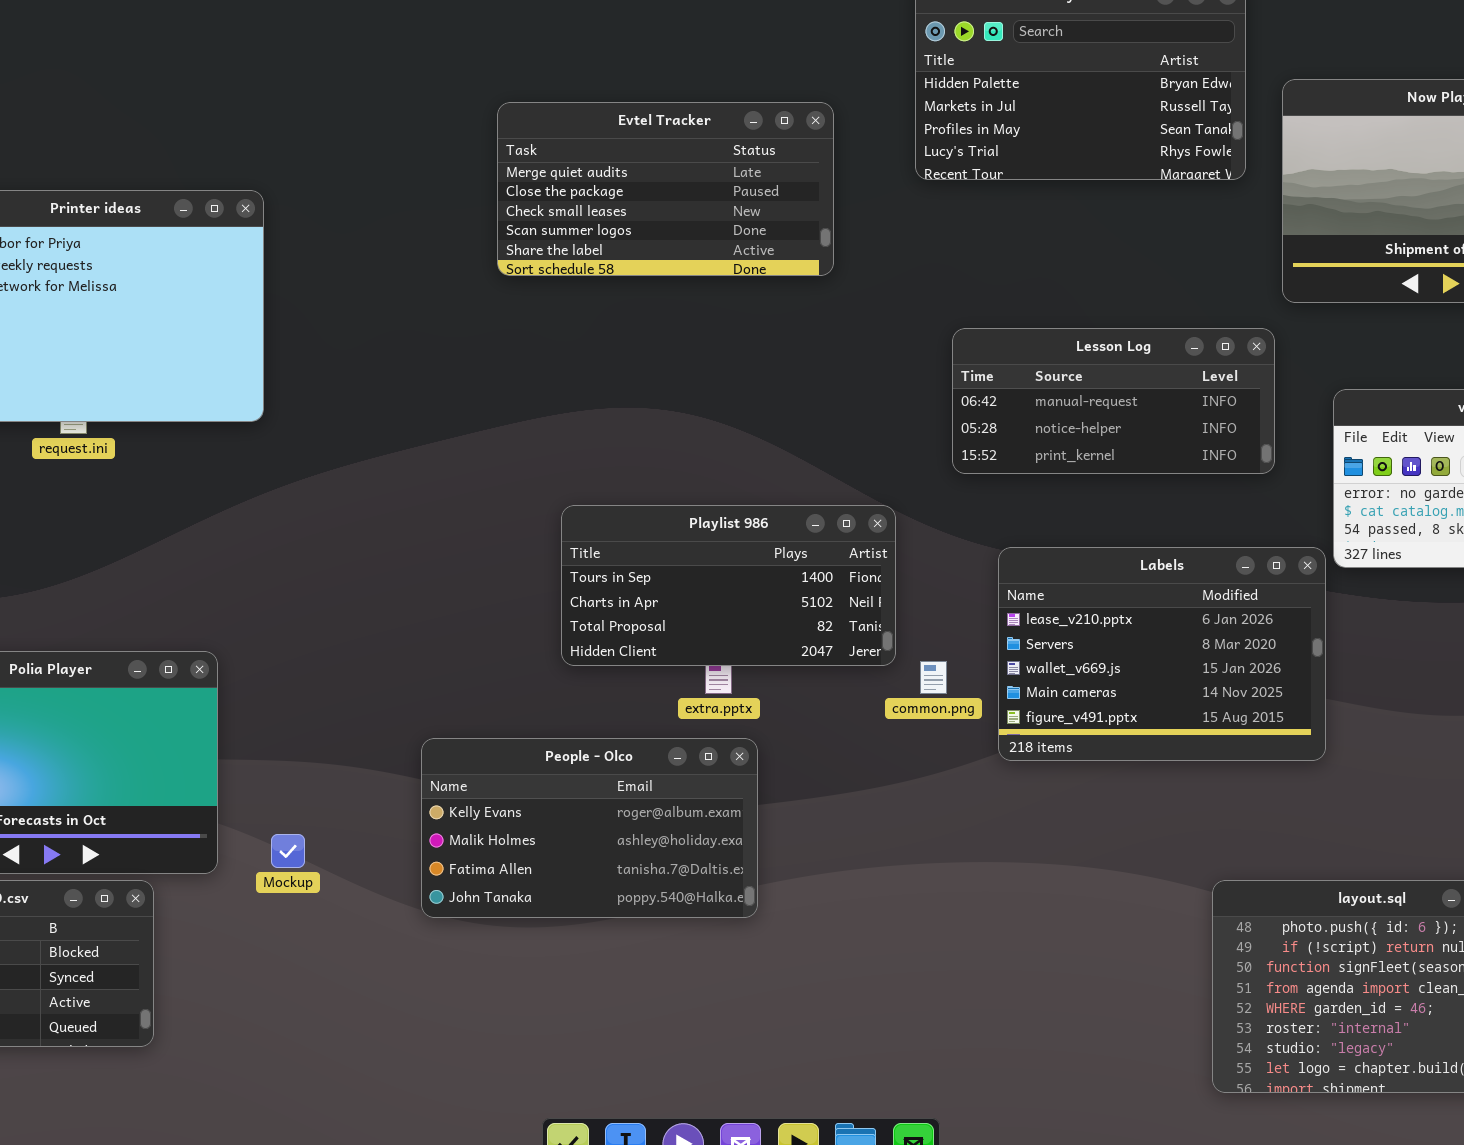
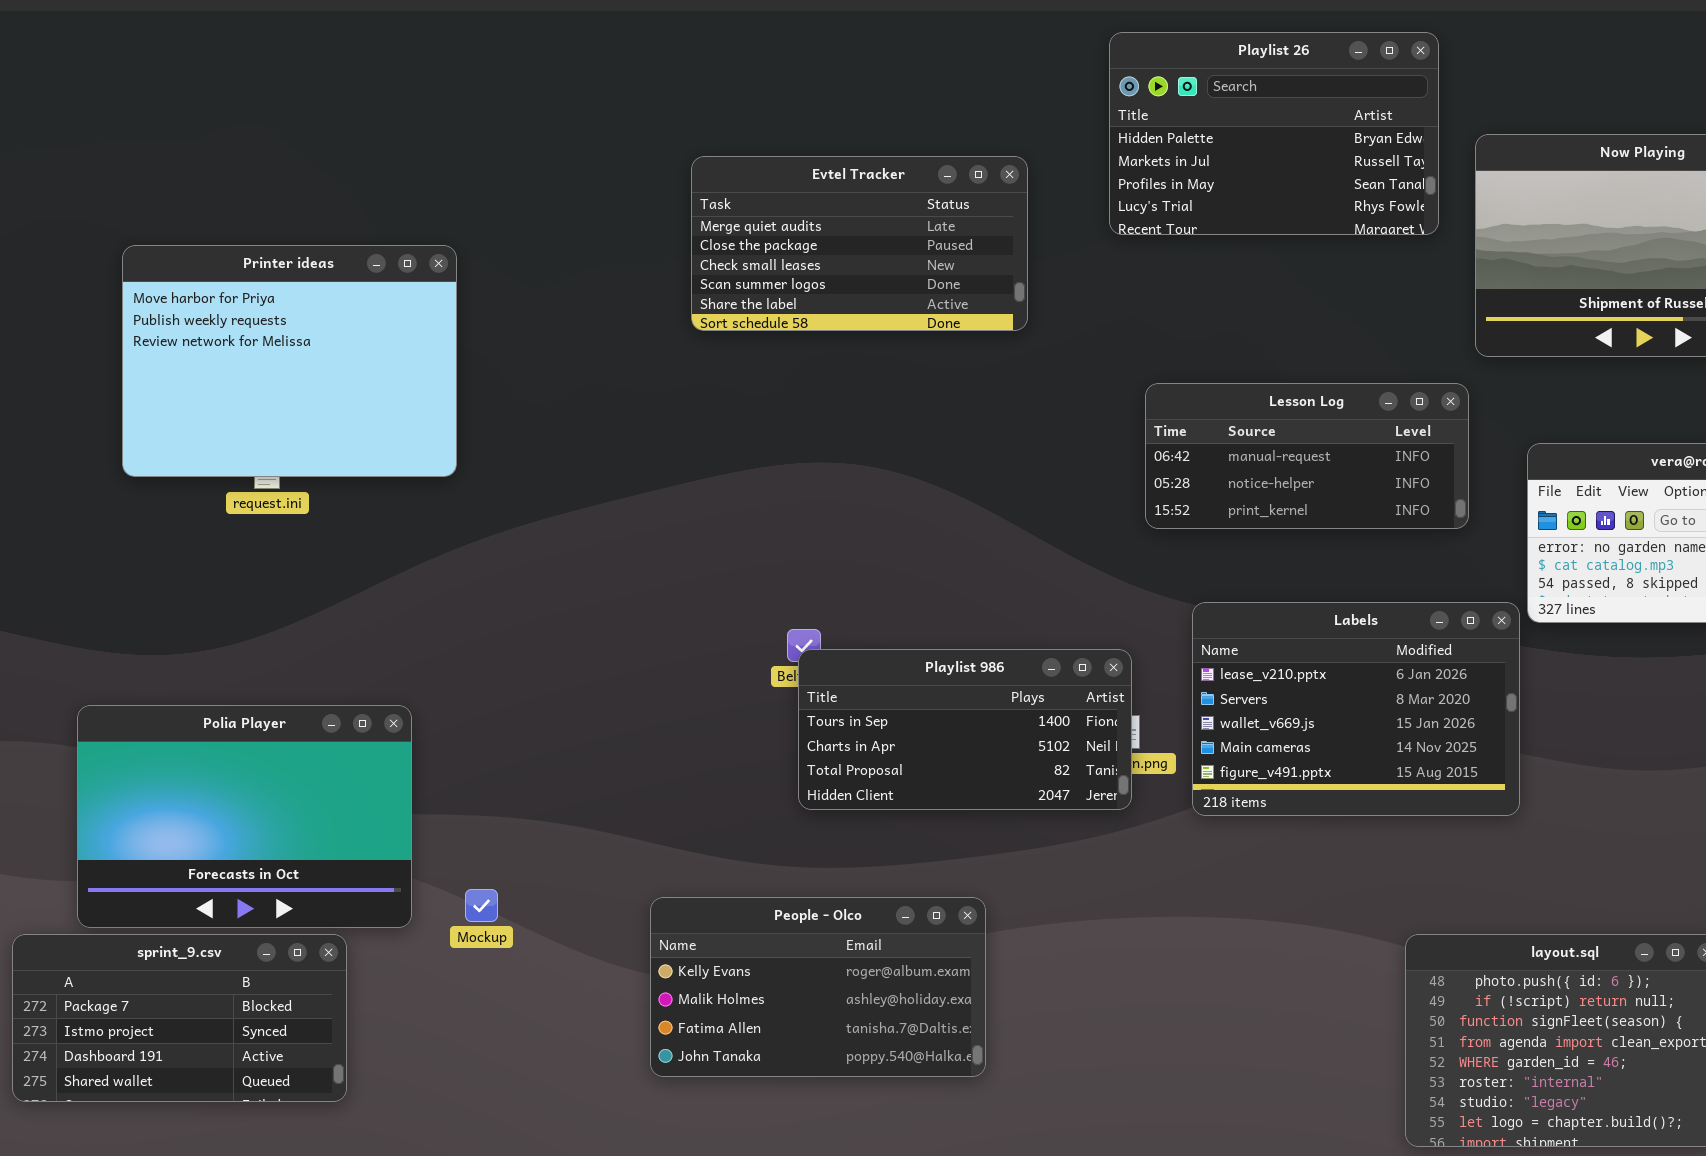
Playlist 986: [561,505,896,666] -> [798,649,1132,810], moved
People - Olco: [421,738,758,918] -> [650,897,986,1077], moved

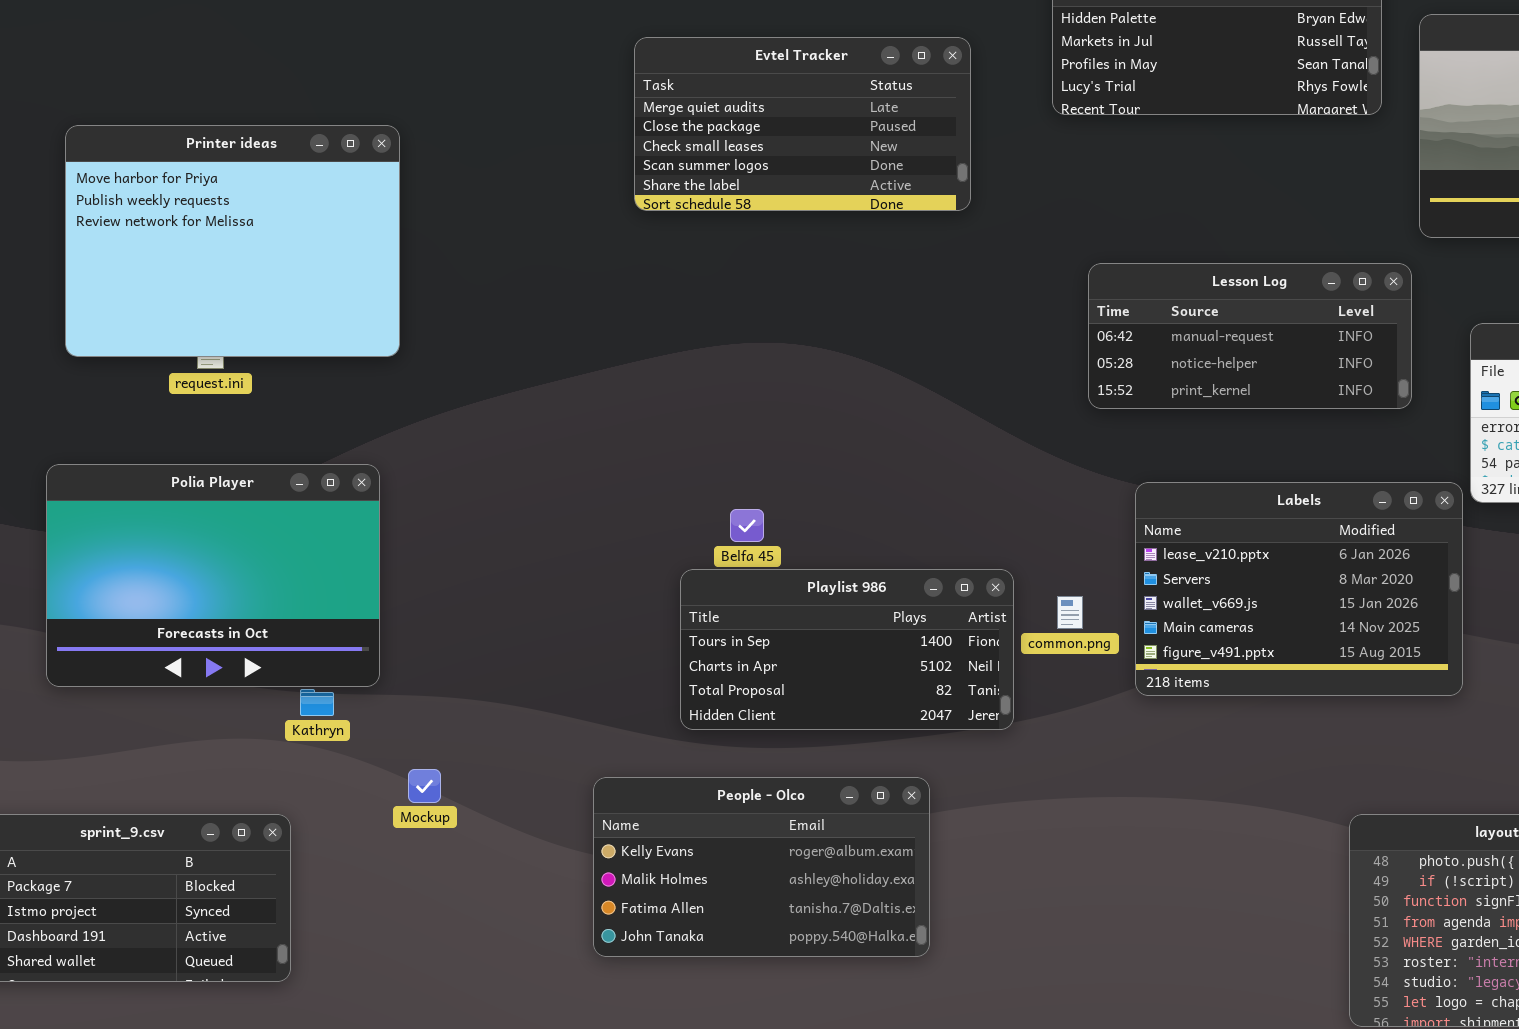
Playlist 986: [798,649,1132,810] -> [680,569,1014,730], moved
Polia Player: [77,705,412,928] -> [46,464,380,687], moved

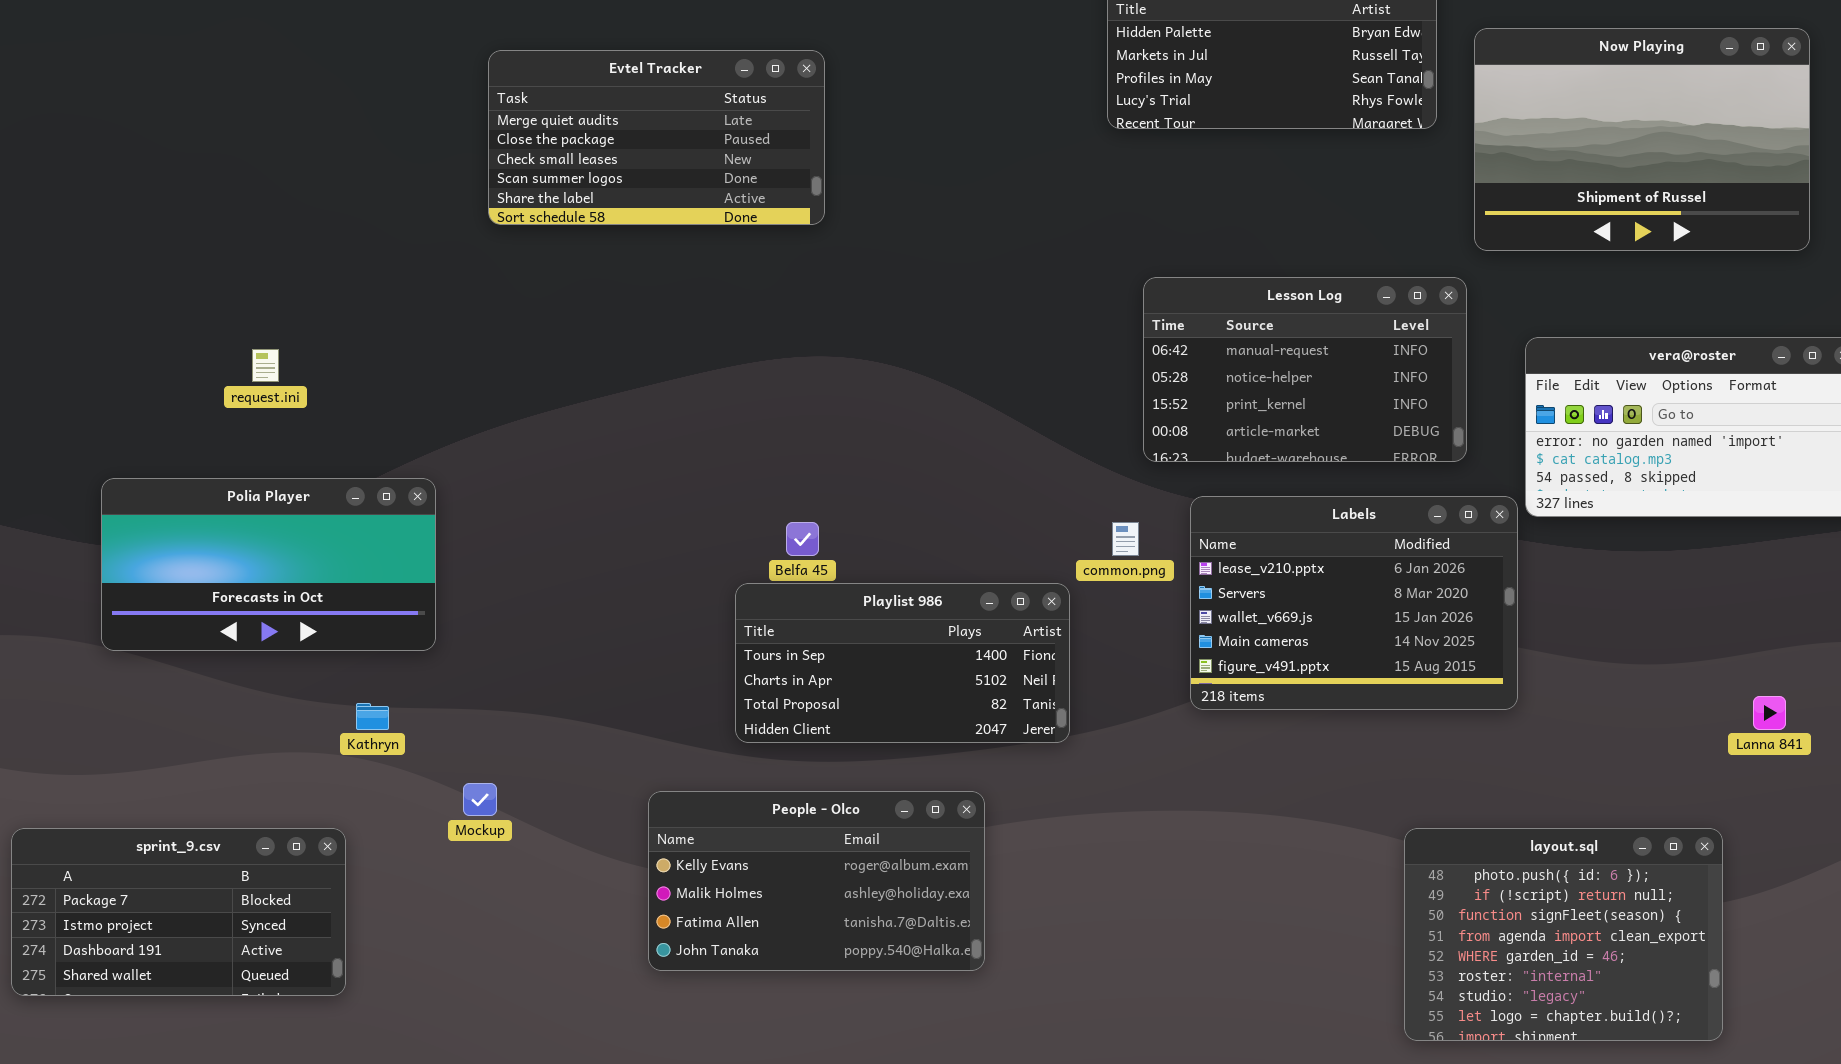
Evtel Tracker: [634,37,971,211] -> [488,50,825,225], moved
Printer ideas: [65,125,400,357] -> none, closed
Lesson Log: [1088,263,1412,409] -> [1143,277,1467,462], resized
Polia Player: [46,464,380,687] -> [101,478,436,651], resized
common.png: [1057,596,1083,629] -> [1112,522,1139,556], moved

